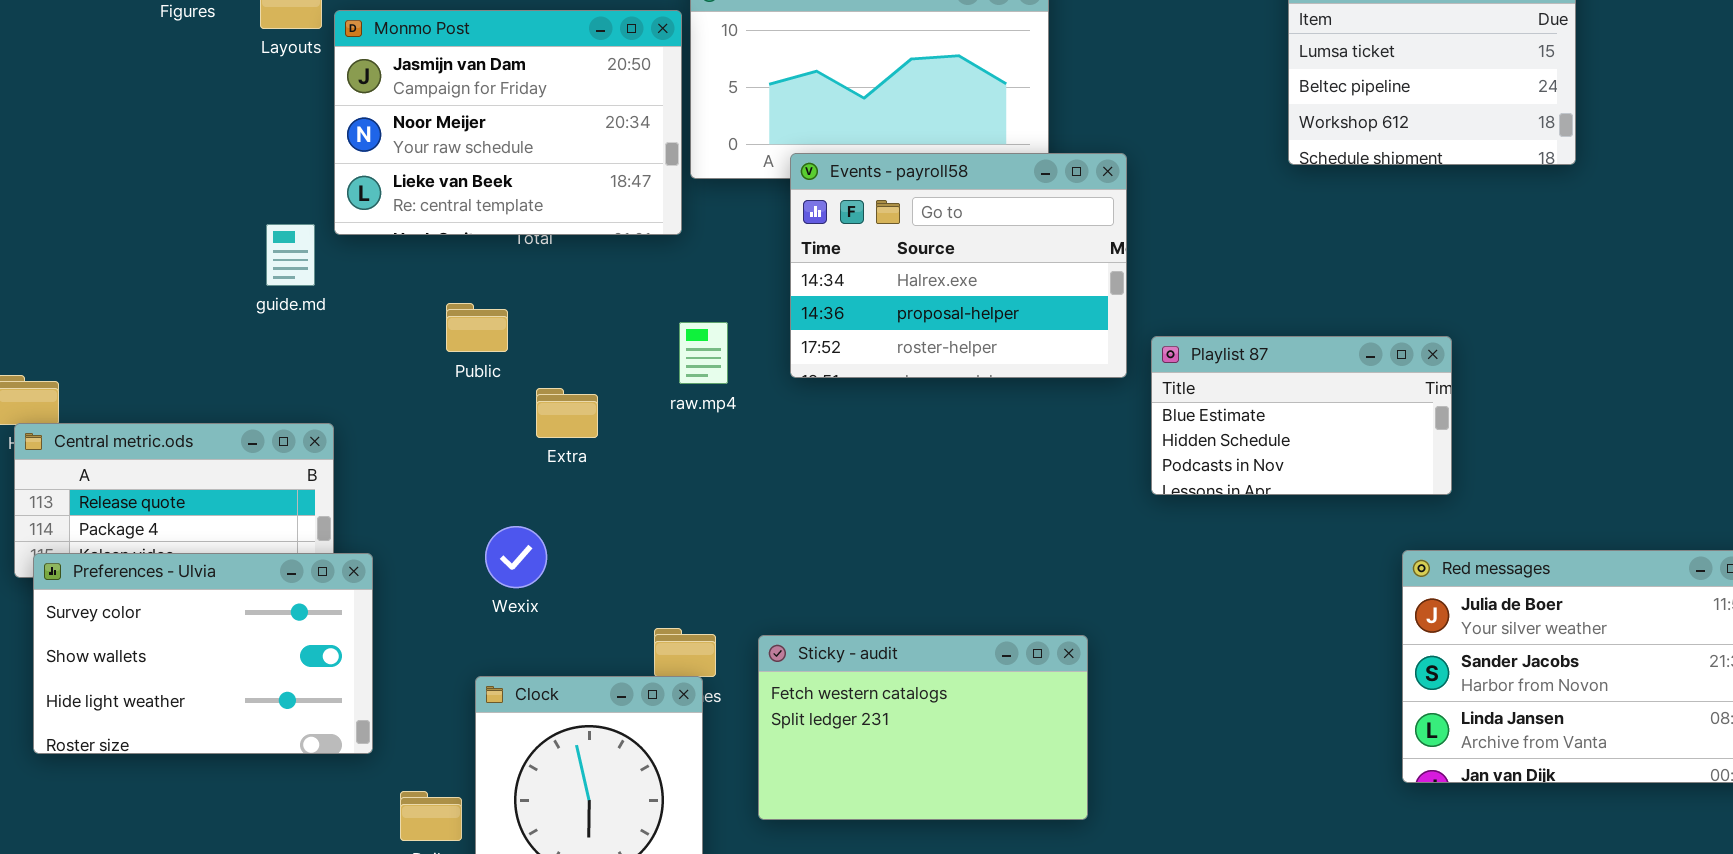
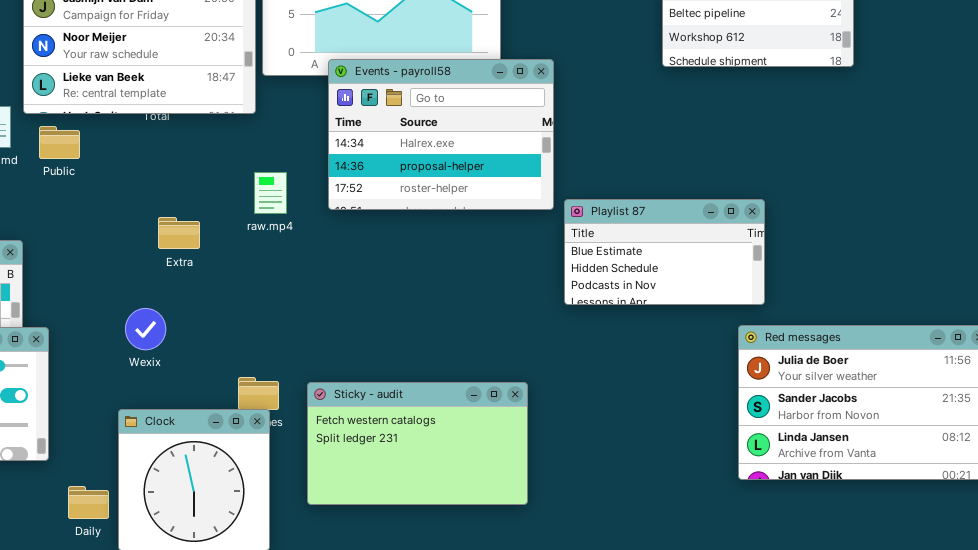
Public: [446,303,508,352] -> [39,126,80,159], moved
Playlist 87: [1151,336,1452,495] -> [564,199,765,305], moved

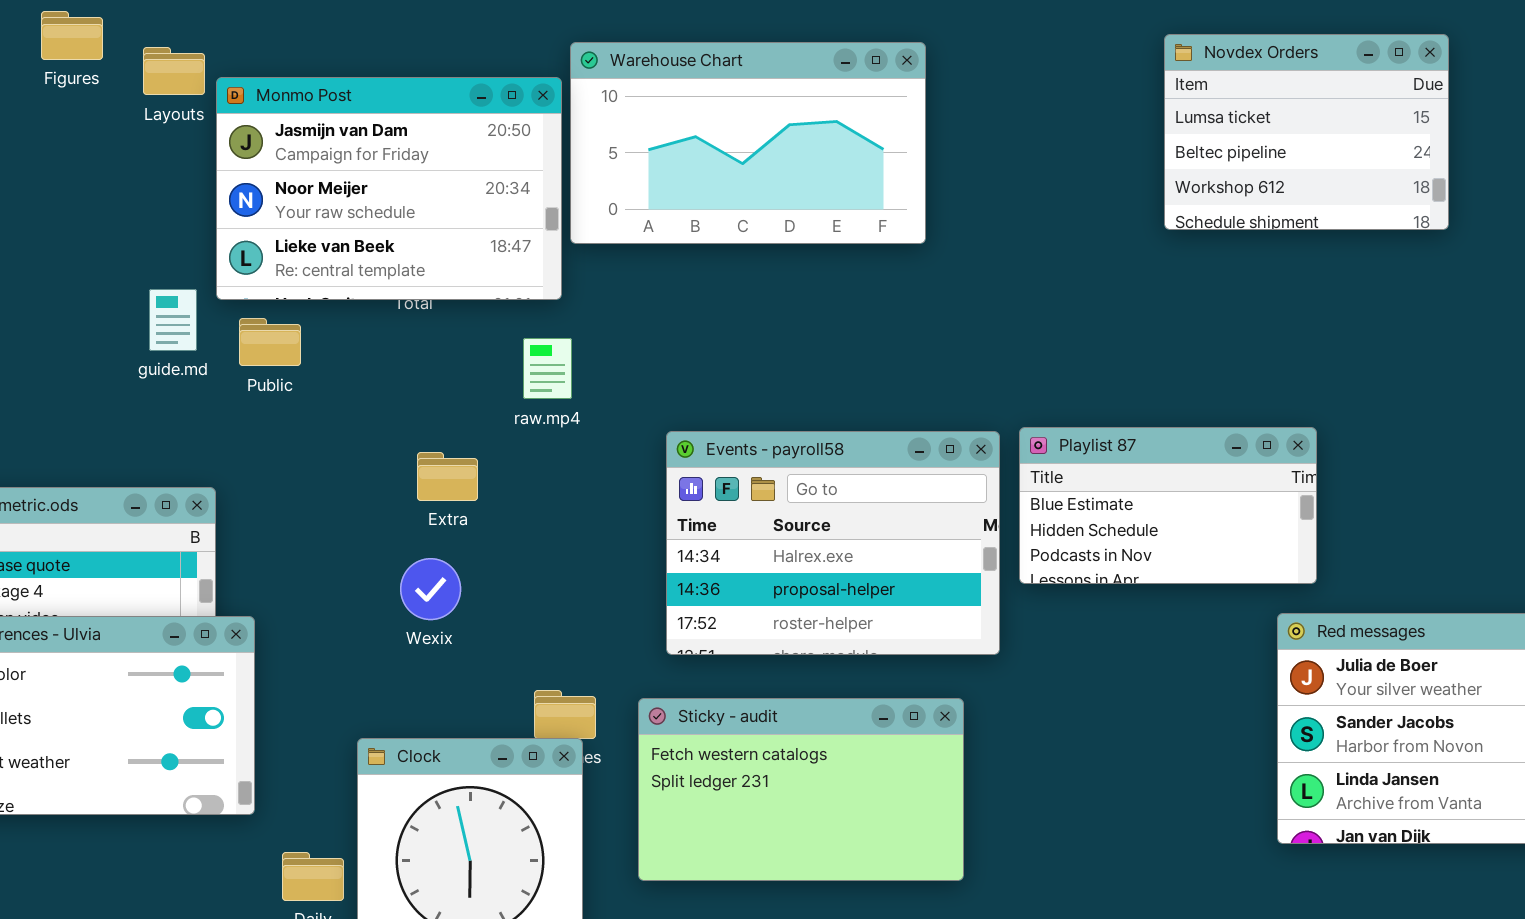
Events - payroll58: [328,59,554,210] -> [666,431,1000,655], moved
raw.mp4: [254,172,287,214] -> [523,338,572,399], moved
Wexix: [125,308,166,350] -> [400,558,461,620], moved

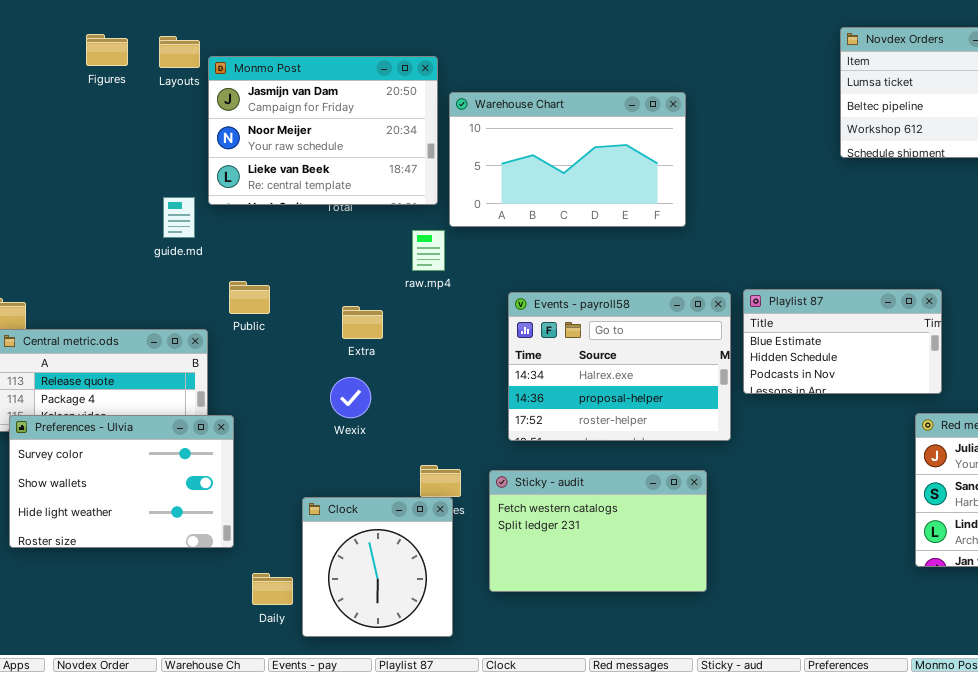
Figures: [41,11,103,60] -> [86,34,128,66], moved
Warehouse Chart: [570,42,926,244] -> [449,92,686,227], moved
Public: [239,318,301,366] -> [229,281,270,314], moved

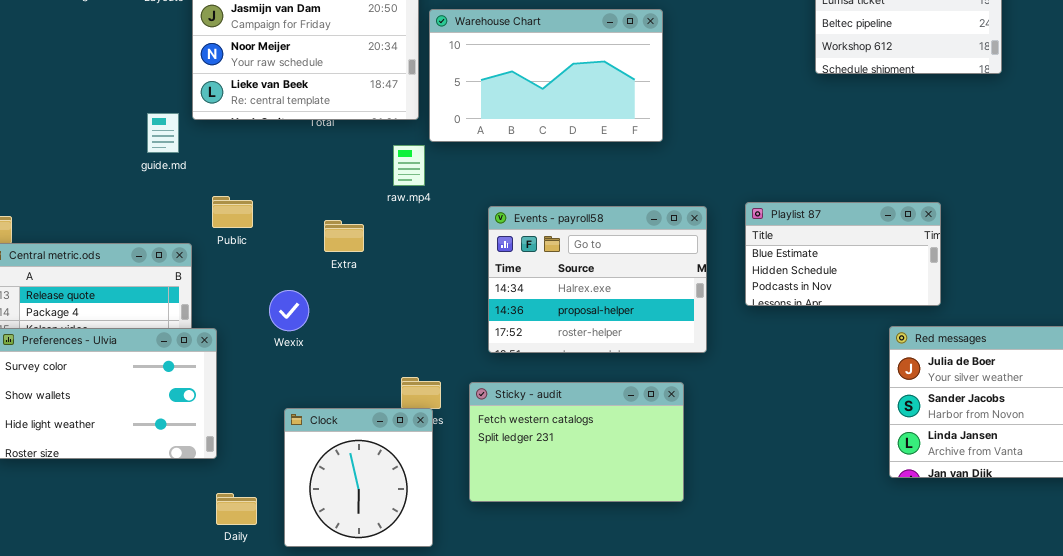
Playlist 87: [743,289,942,394] -> [745,202,941,306], moved
Wexix: [330,377,371,418] -> [269,290,309,331], moved
Daily: [252,573,293,605] -> [216,493,257,525], moved

